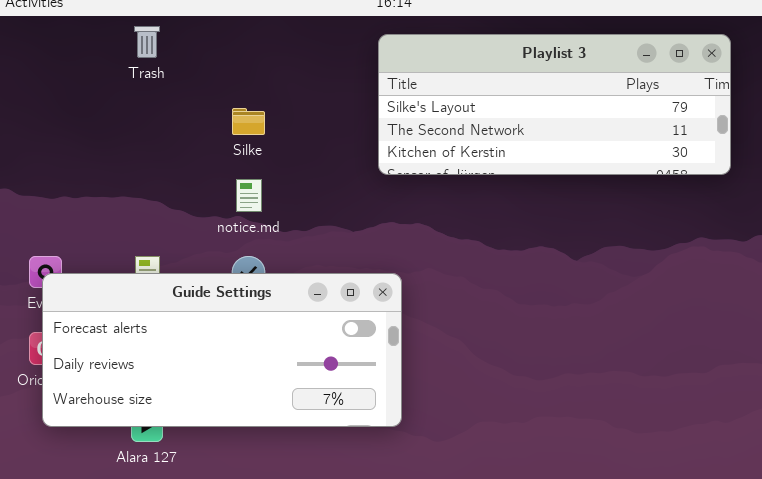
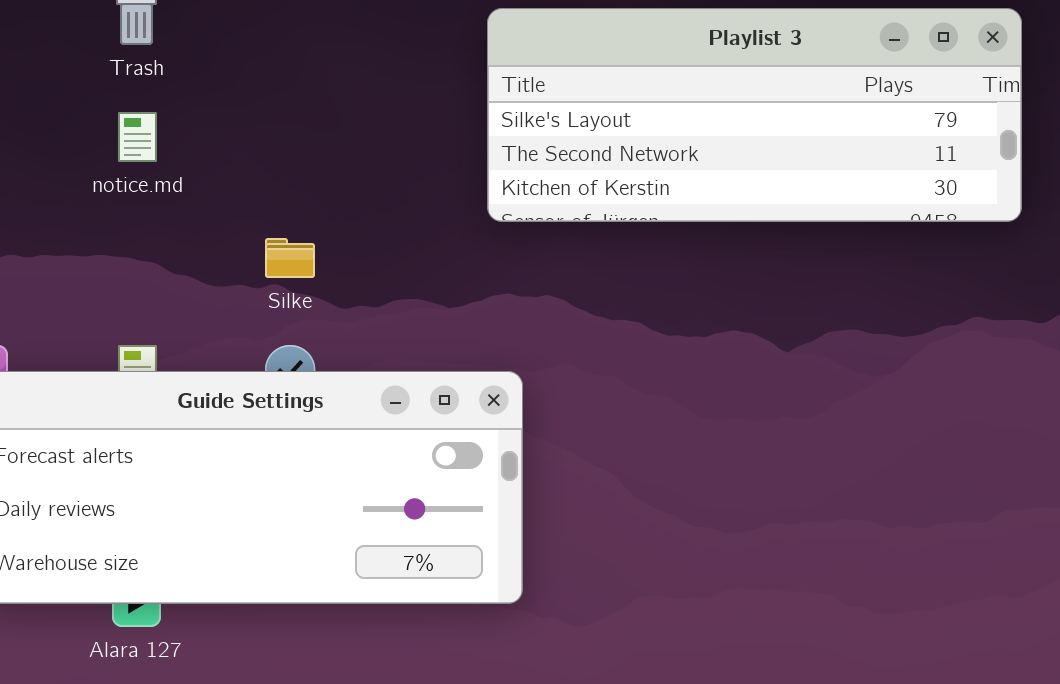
Silke: [232,108,265,135] -> [265,238,315,278], moved
notice.md: [236,179,262,212] -> [118,112,157,162], moved

